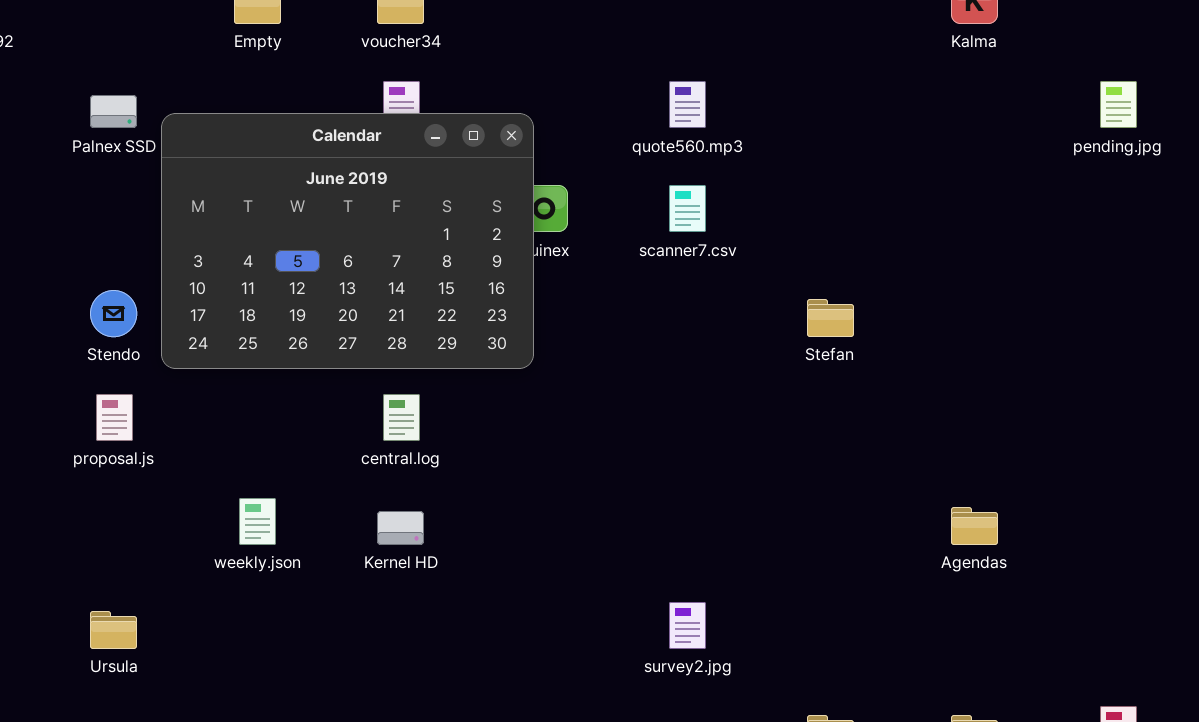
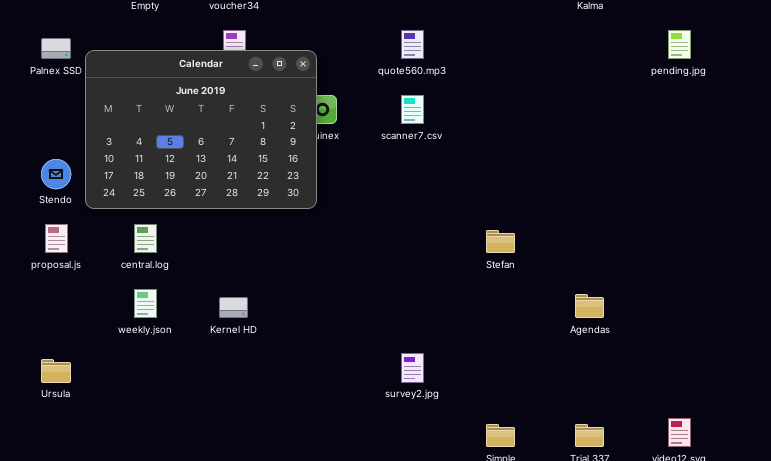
Stefan: [807,299,854,337] -> [486,230,515,253], moved
central.log: [383,394,420,441] -> [134,224,157,253], moved

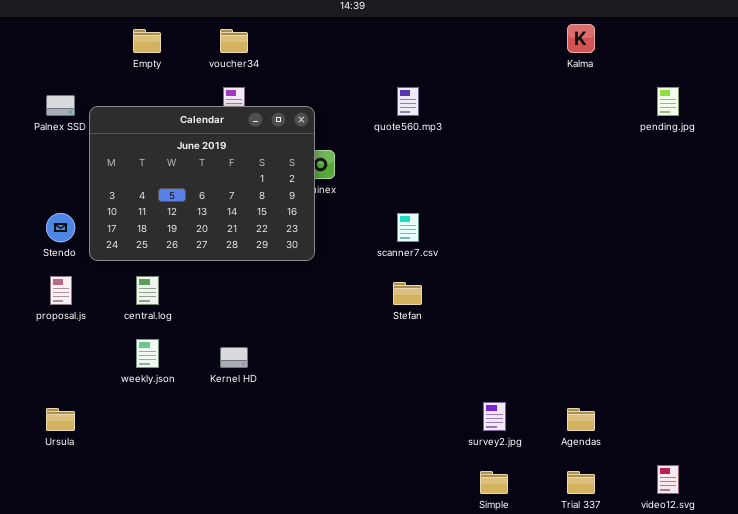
scanner7.csv: [401,95,424,124] -> [397,213,419,242], moved
Stefan: [486,230,515,253] -> [393,282,422,305], moved
Agendas: [575,294,604,318] -> [567,408,595,431], moved
survey2.jpg: [401,353,424,383] -> [483,402,506,431], moved

